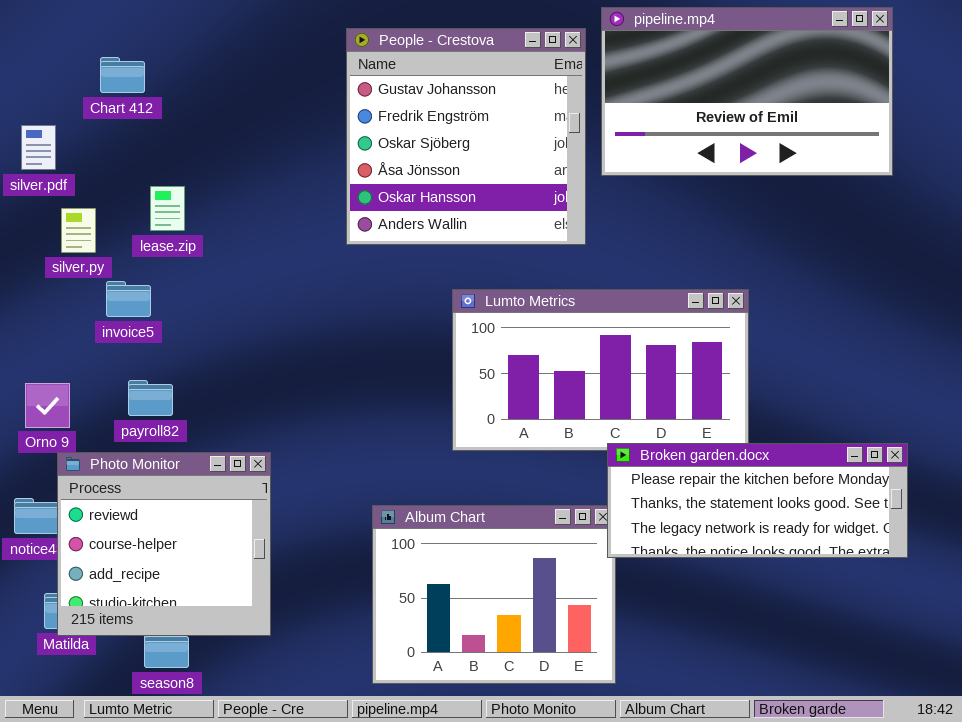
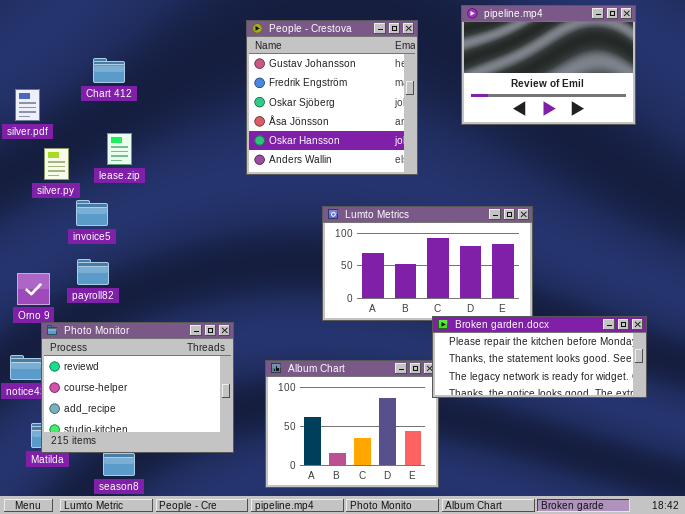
pipeline.mp4: [601,7,893,176] -> [461,5,636,125], resized
Chart 412: [100,57,145,93] -> [93,58,125,83], moved
payroll82: [128,380,173,416] -> [77,259,109,285], moved
Photo Monitor: [57,452,271,636] -> [41,322,234,453], resized

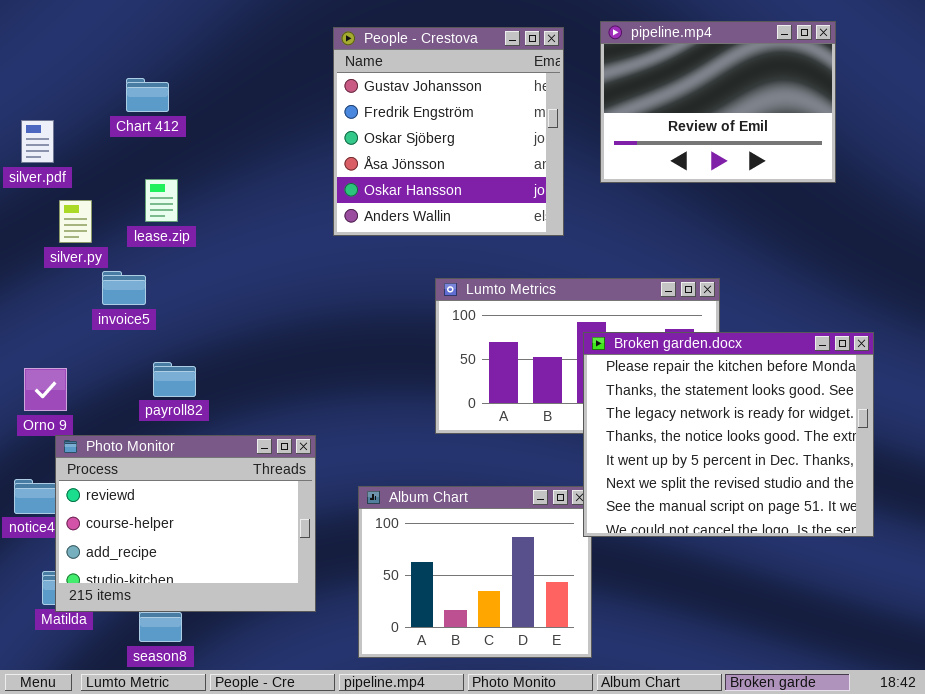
pipeline.mp4: [461,5,636,125] -> [600,21,836,183], moved
payroll82: [77,259,109,285] -> [153,362,196,397], moved
Broken garden.docx: [432,316,647,398] -> [583,332,874,537], resized

